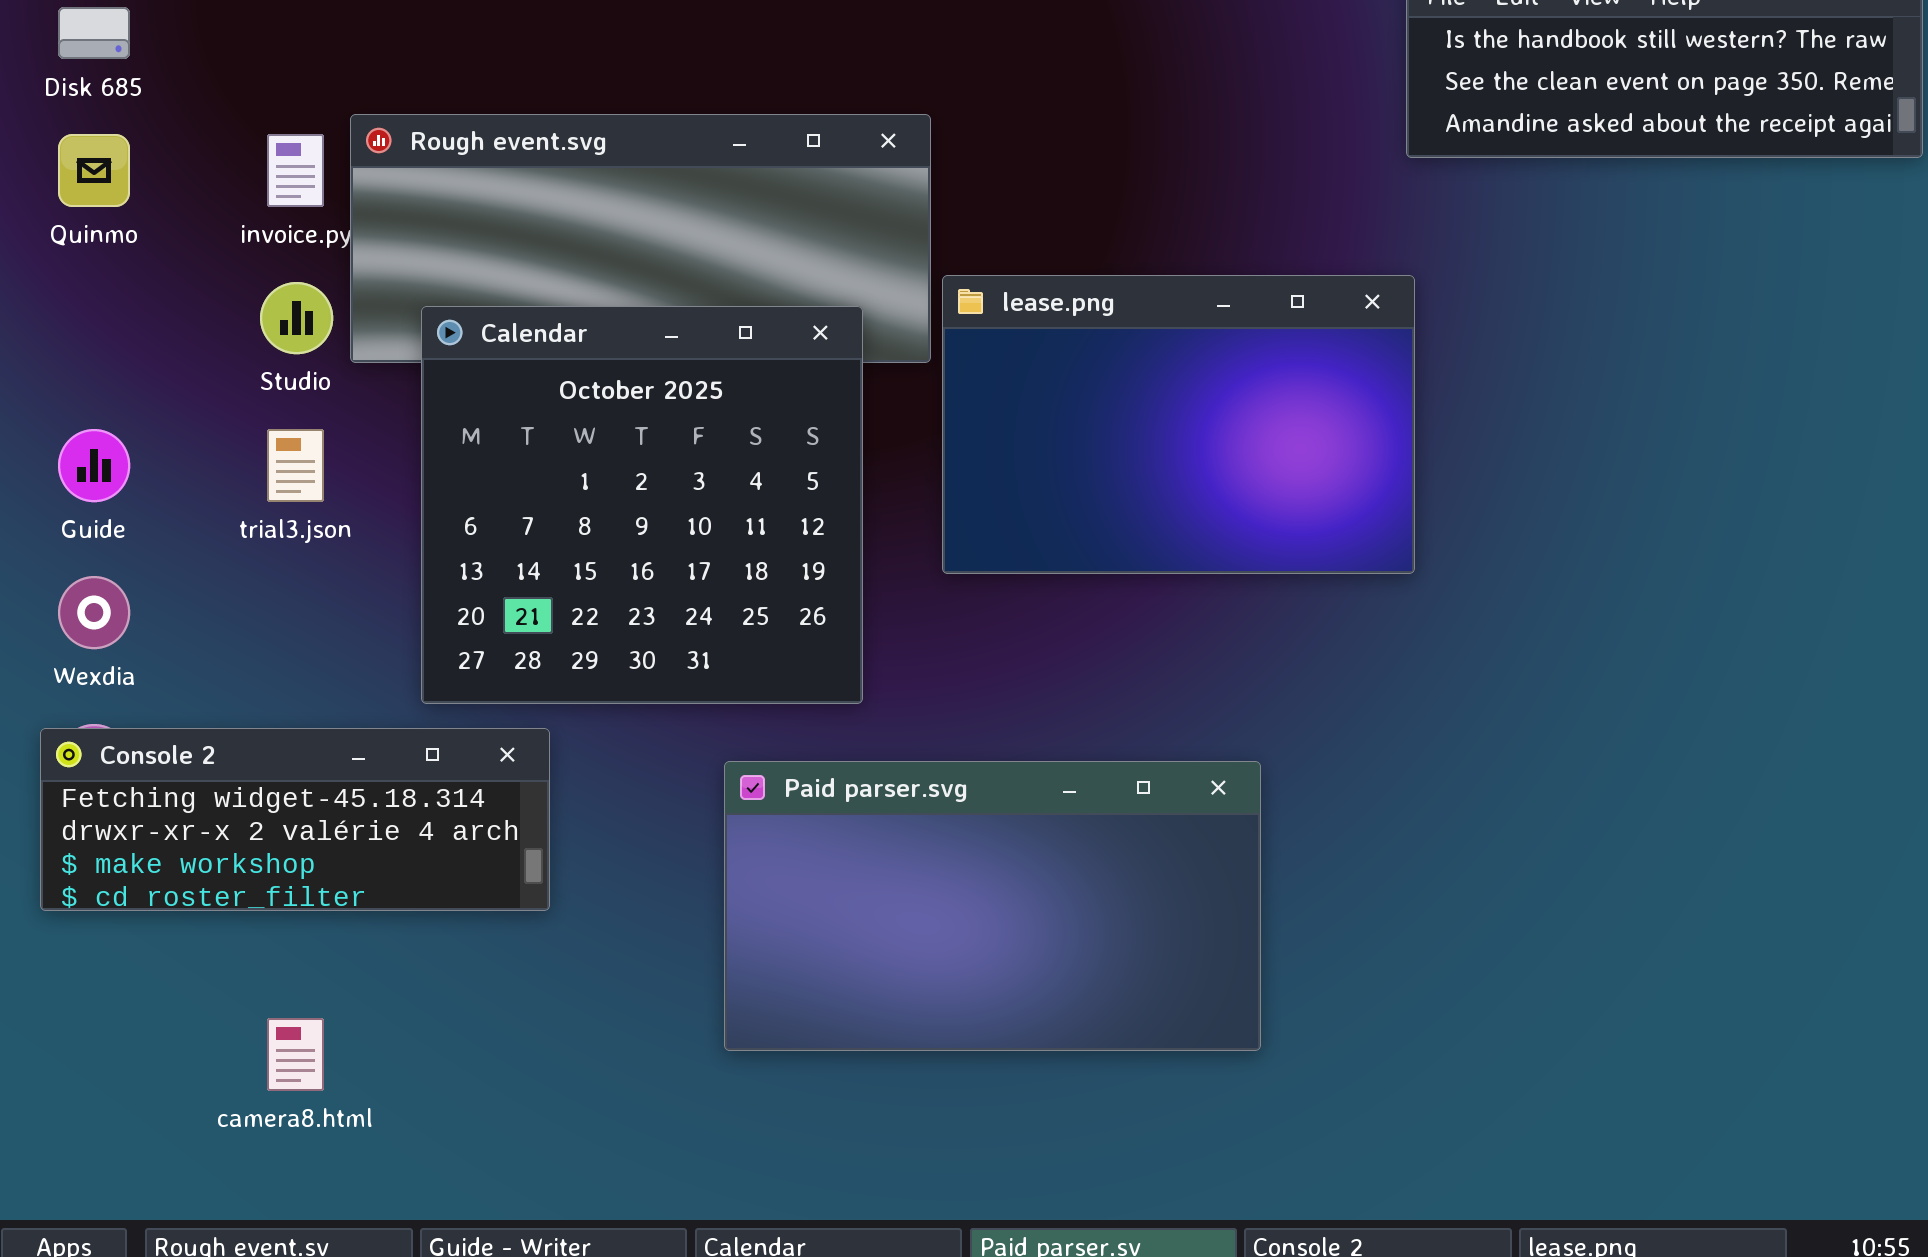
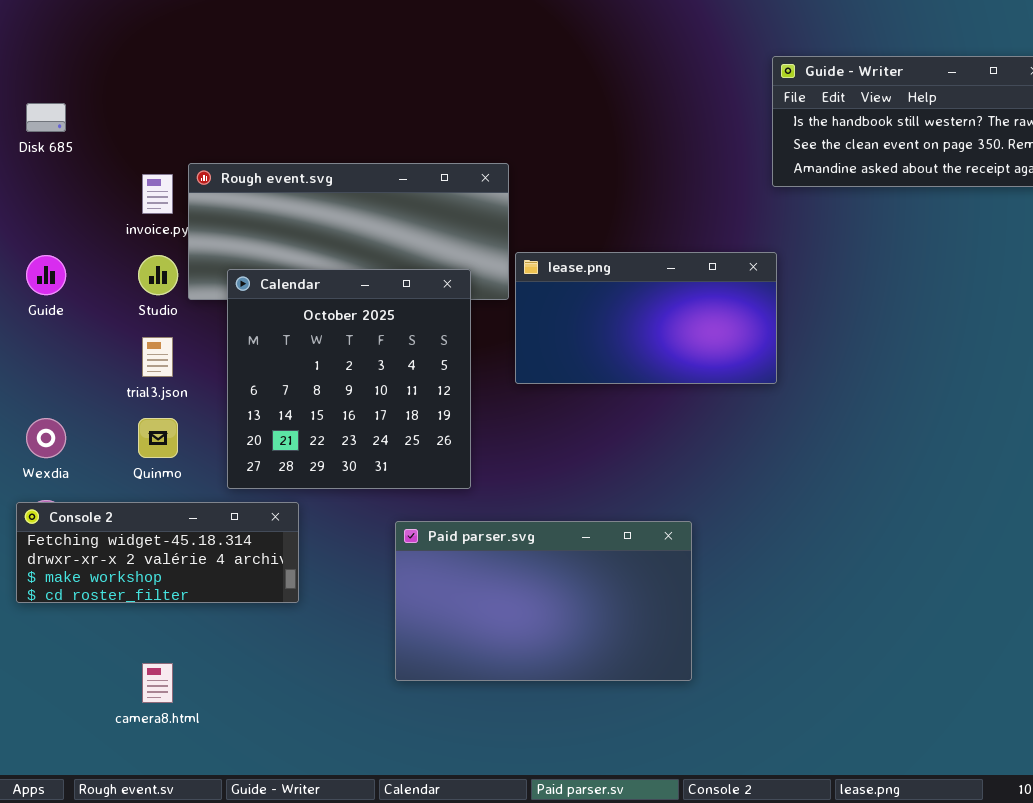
Quinmo: [58,134,130,207] -> [138,418,178,458], moved
lease.png: [942,275,1415,574] -> [515,252,777,384], resized
Guide: [58,429,130,502] -> [26,255,66,295], moved

